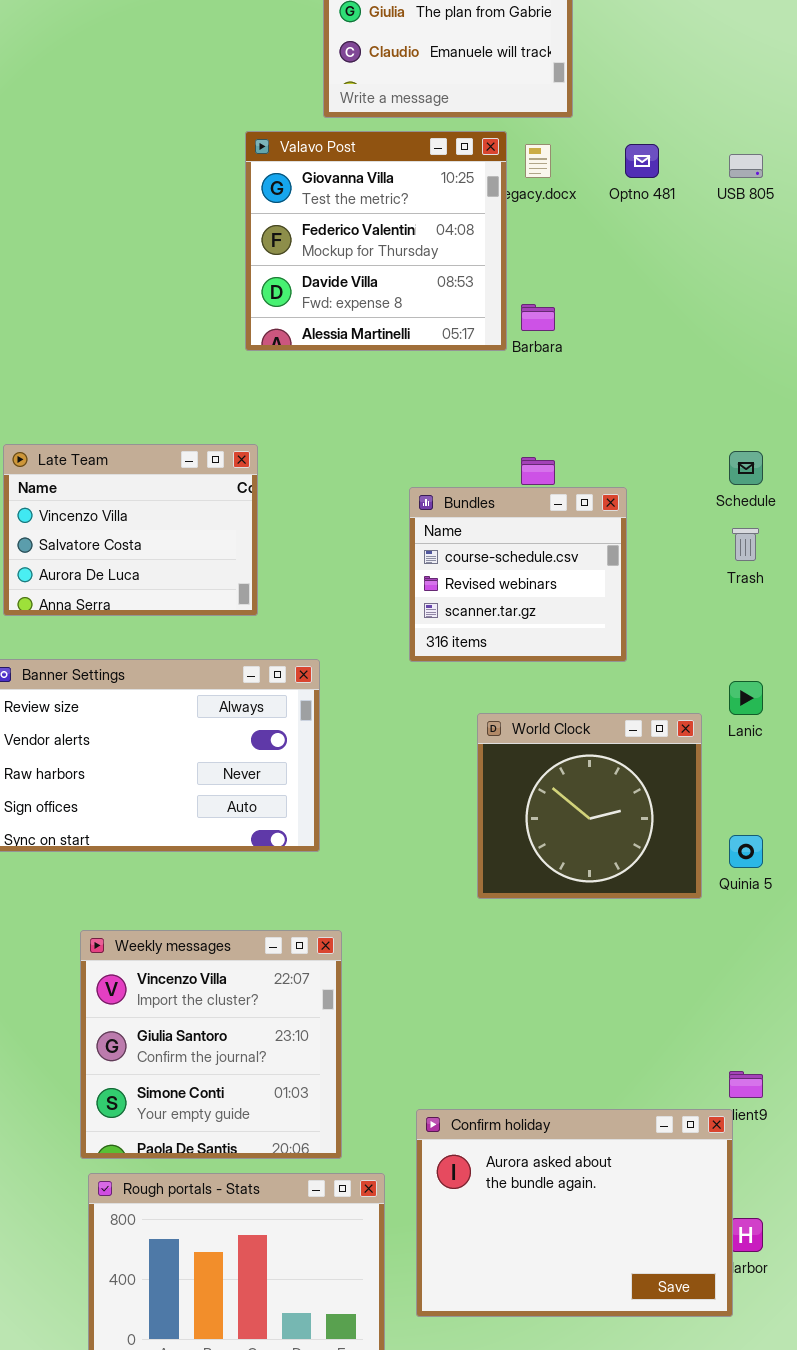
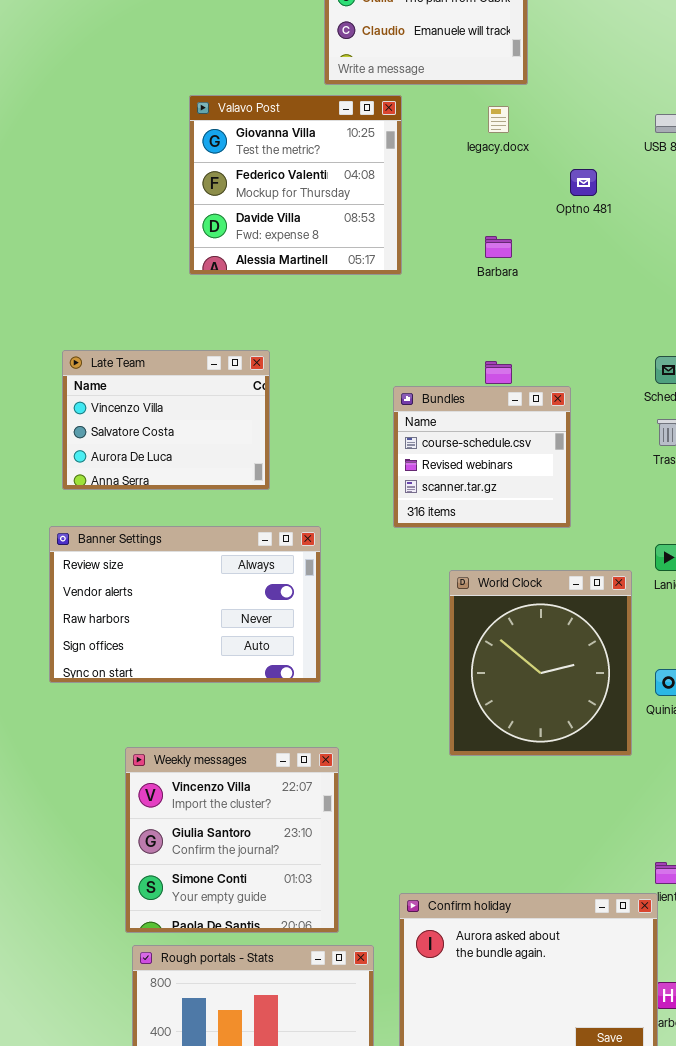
Valavo Post: [245,131,507,351] -> [189,95,402,275], moved
Optno 481: [625,144,659,178] -> [570,169,597,196], moved
World Clock: [477,713,702,899] -> [449,570,632,756], resized

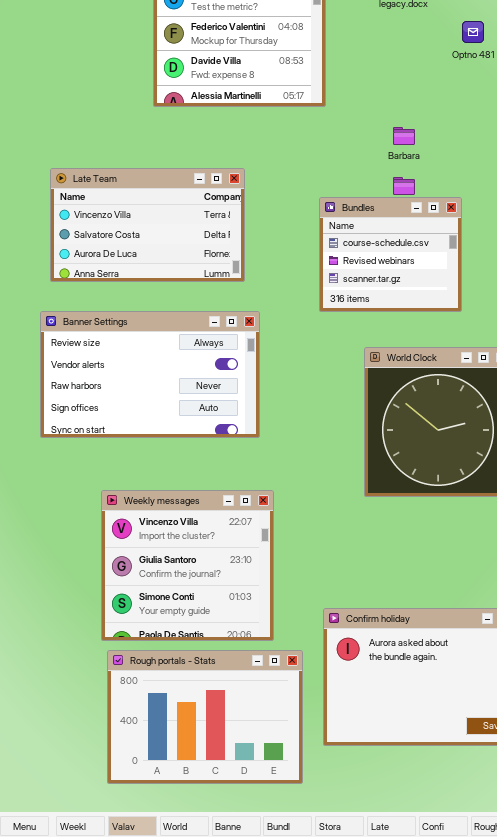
Barbara: [485,236,512,258] -> [393,127,415,145], moved
Late Team: [62,350,270,490] -> [50,168,245,282], resized

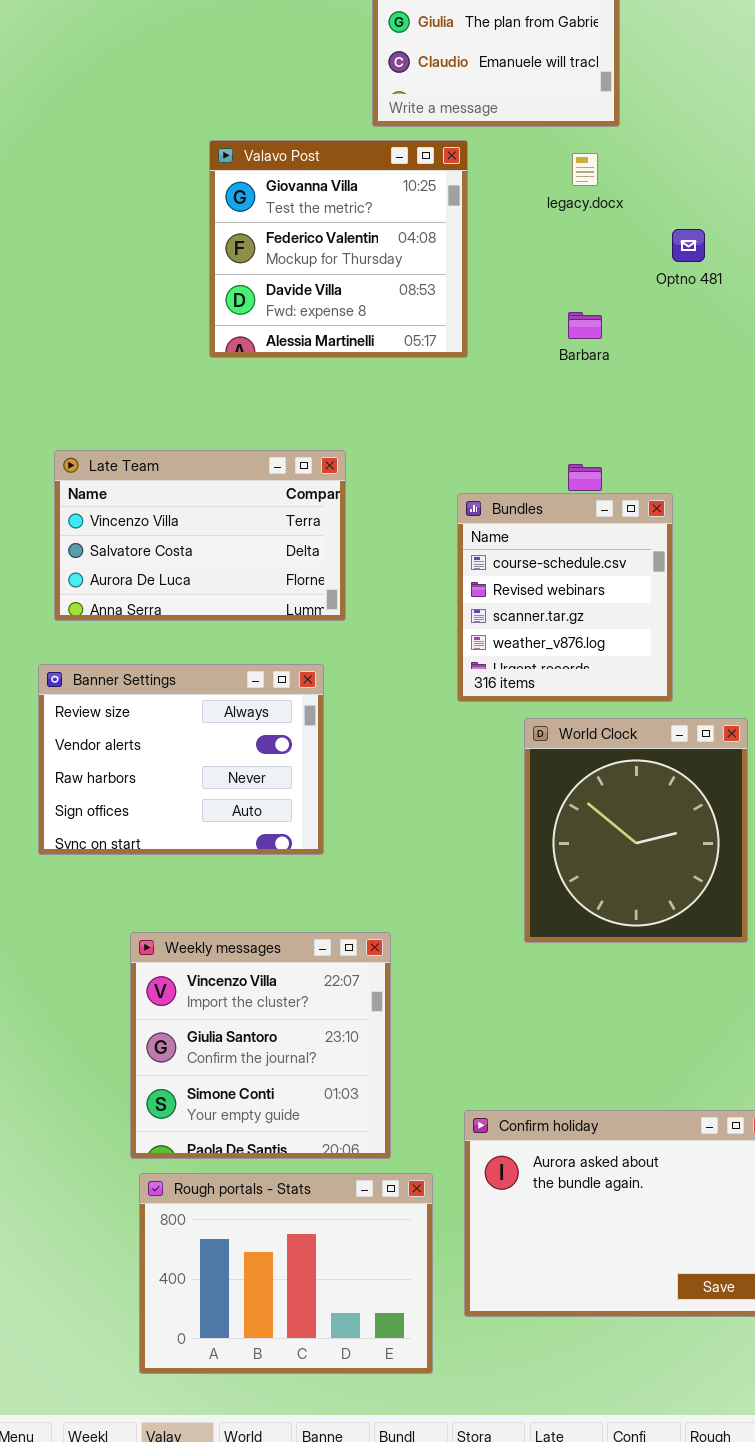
Barbara: [393,127,415,145] -> [568,312,602,339], moved
Bundles: [319,197,462,312] -> [457,493,673,702], resized
Banner Settings: [40,311,260,438] -> [38,664,324,855], resized

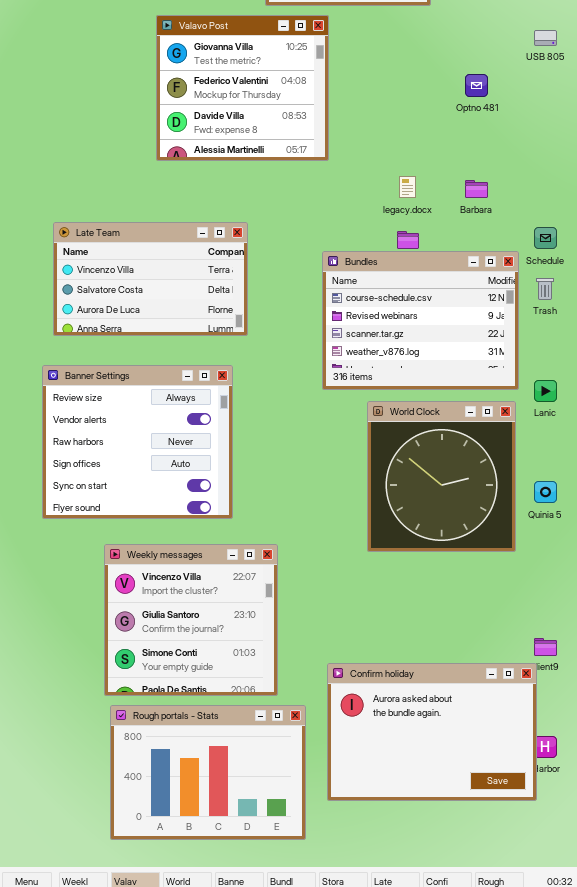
legacy.docx: [572,153,598,186] -> [399,176,416,198], moved
Barbara: [568,312,602,339] -> [465,180,488,198], moved
Bundles: [457,493,673,702] -> [322,251,519,390], resized
Banner Settings: [38,664,324,855] -> [42,365,233,519], resized

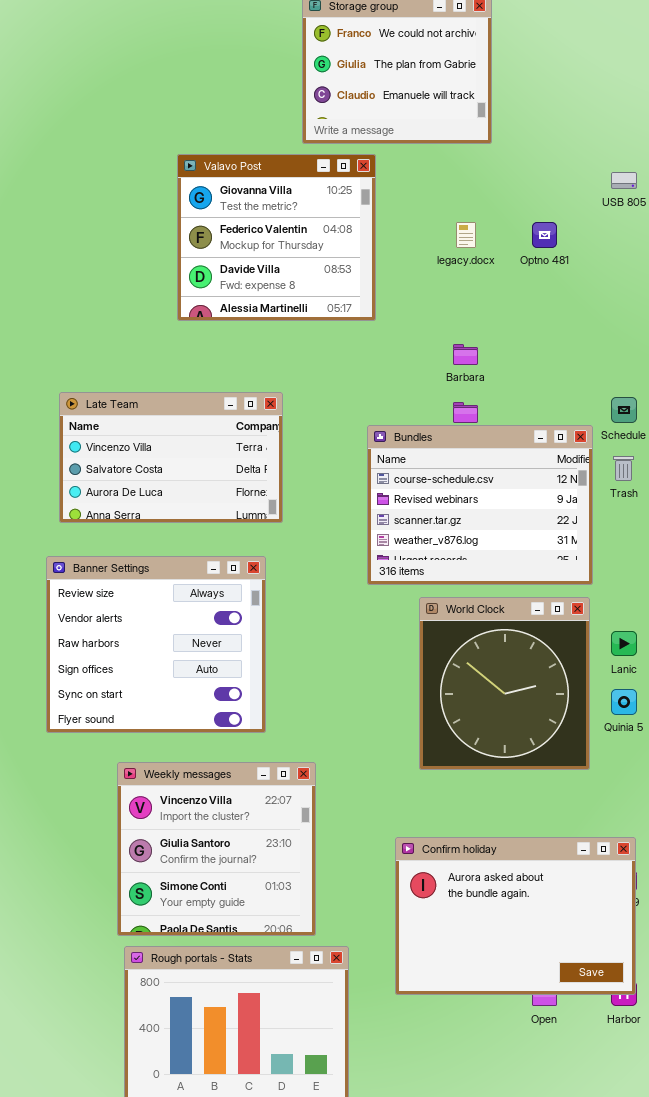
legacy.docx: [399,176,416,198] -> [456,222,476,248], moved
Barbara: [465,180,488,198] -> [453,344,478,365], moved
Lanic: [534,380,557,402] -> [611,631,637,656], moved
Confirm holiday: [327,663,537,801] -> [395,837,636,995], moved

